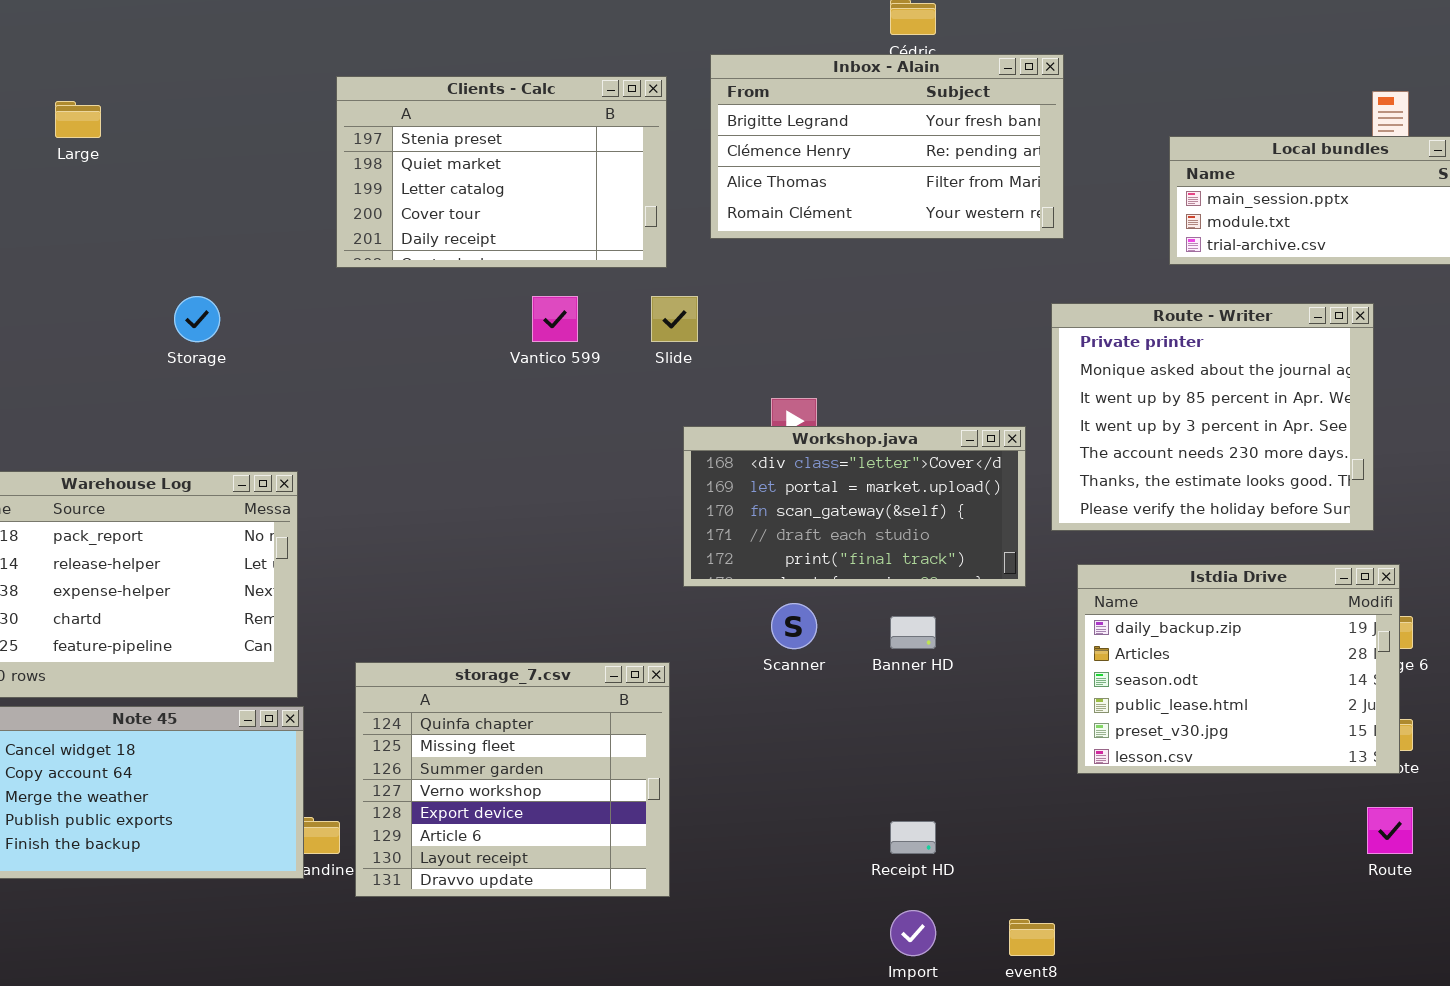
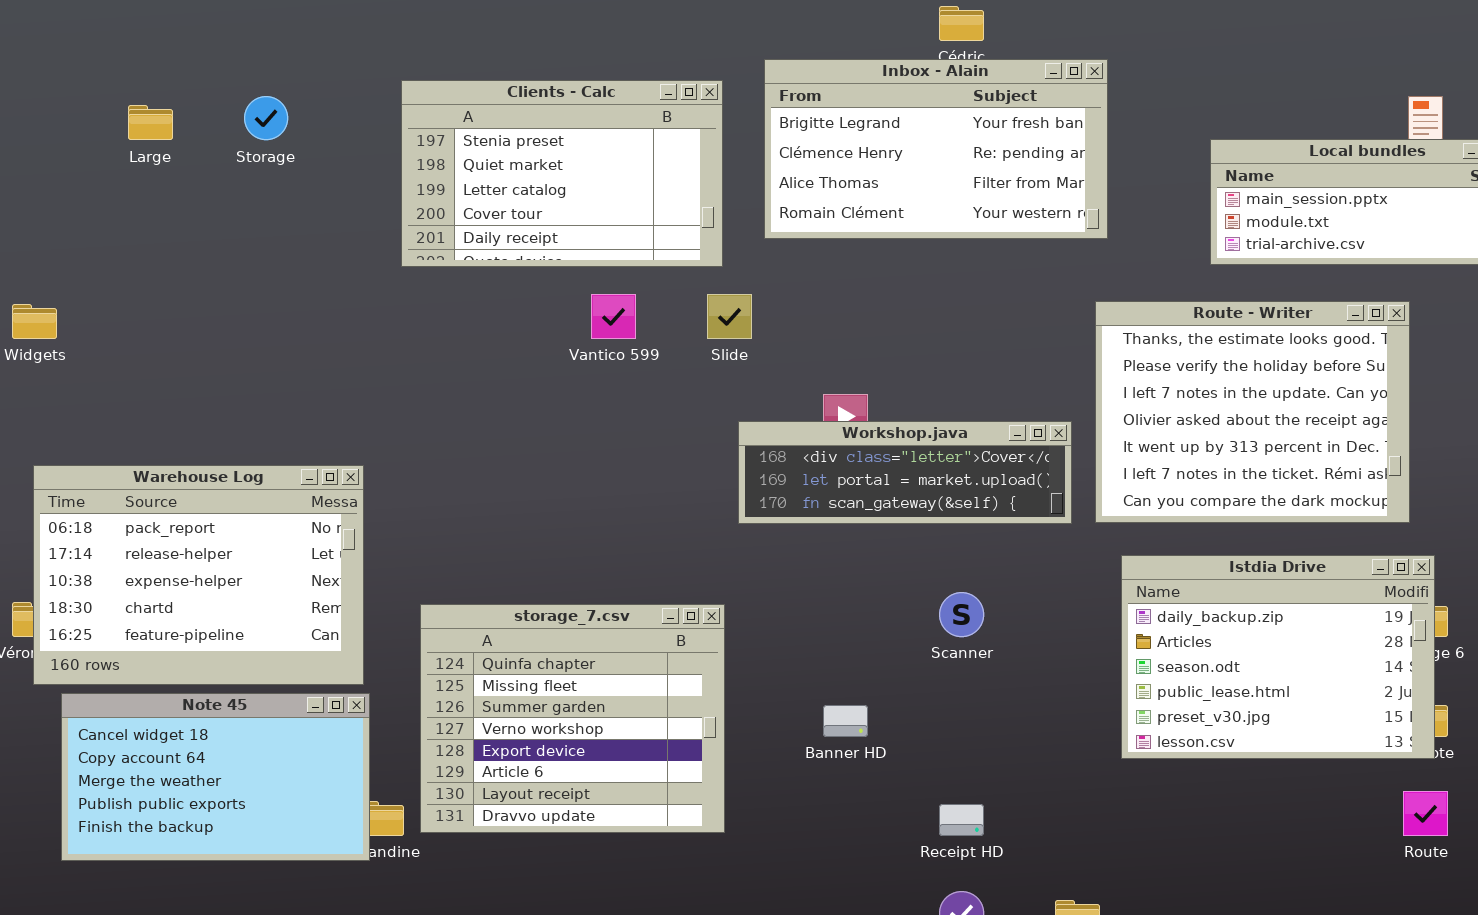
Storage: [174,296,220,342] -> [244,96,288,140], moved
Route - Writer: [1051,303,1374,531] -> [1095,301,1410,523], scrolled down 5 rows
Workshop.java: [683,426,1026,587] -> [738,421,1072,524], resized
Scanner: [771,603,817,649] -> [939,592,984,637], moved
Banner HD: [890,616,936,649] -> [823,705,868,737], moved
storage_7.csv: [355,662,670,897] -> [420,604,725,833], moved

